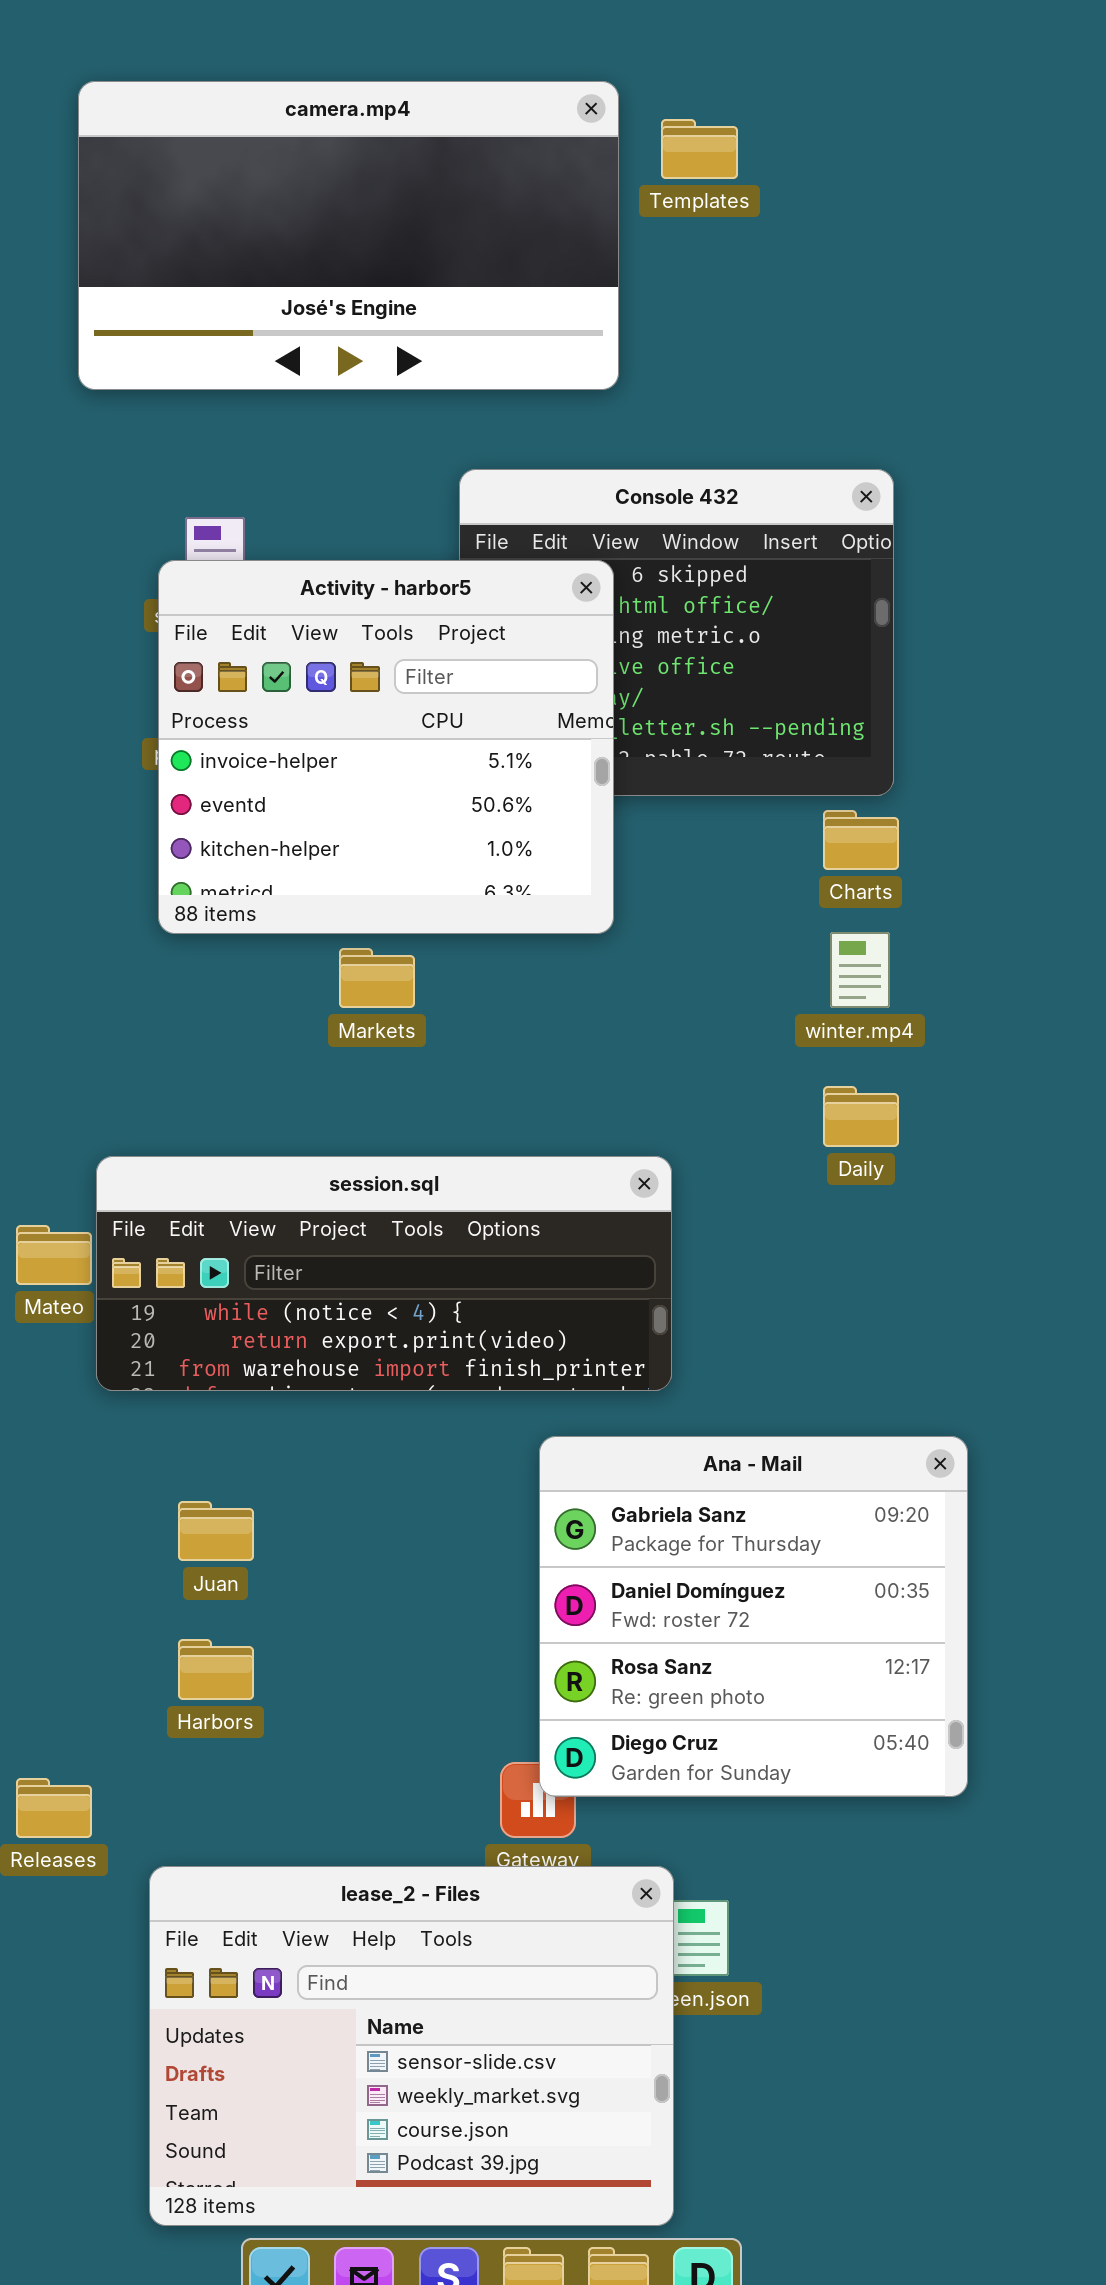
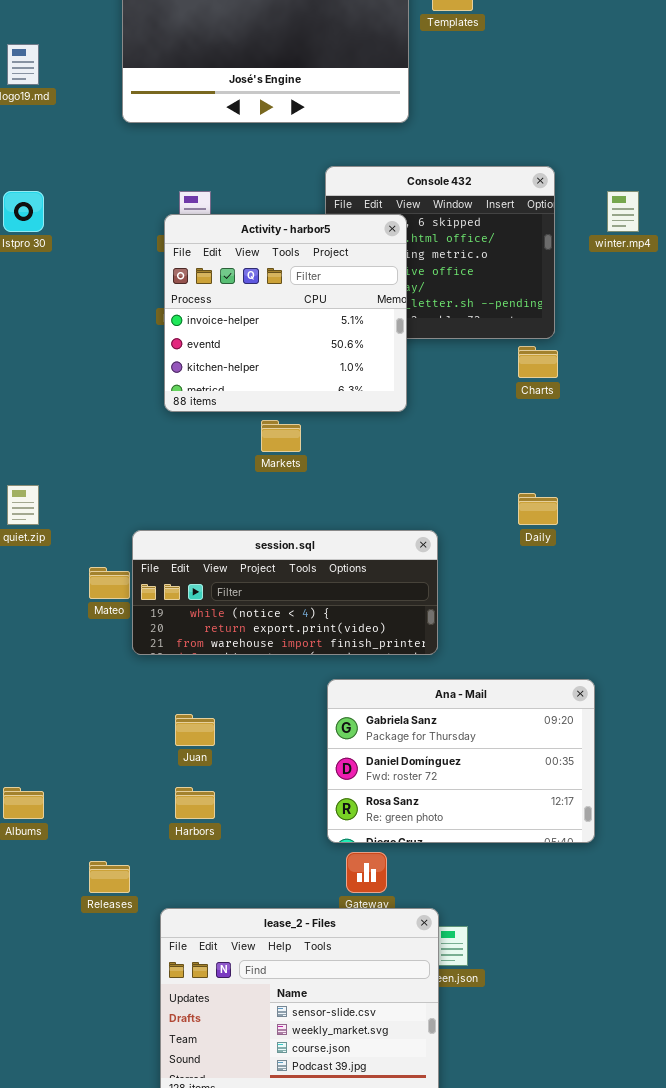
winter.mp4: [830,932,890,1008] -> [607,191,639,232], moved
Ana - Mail: [539,1436,968,1797] -> [327,679,595,843], resized

